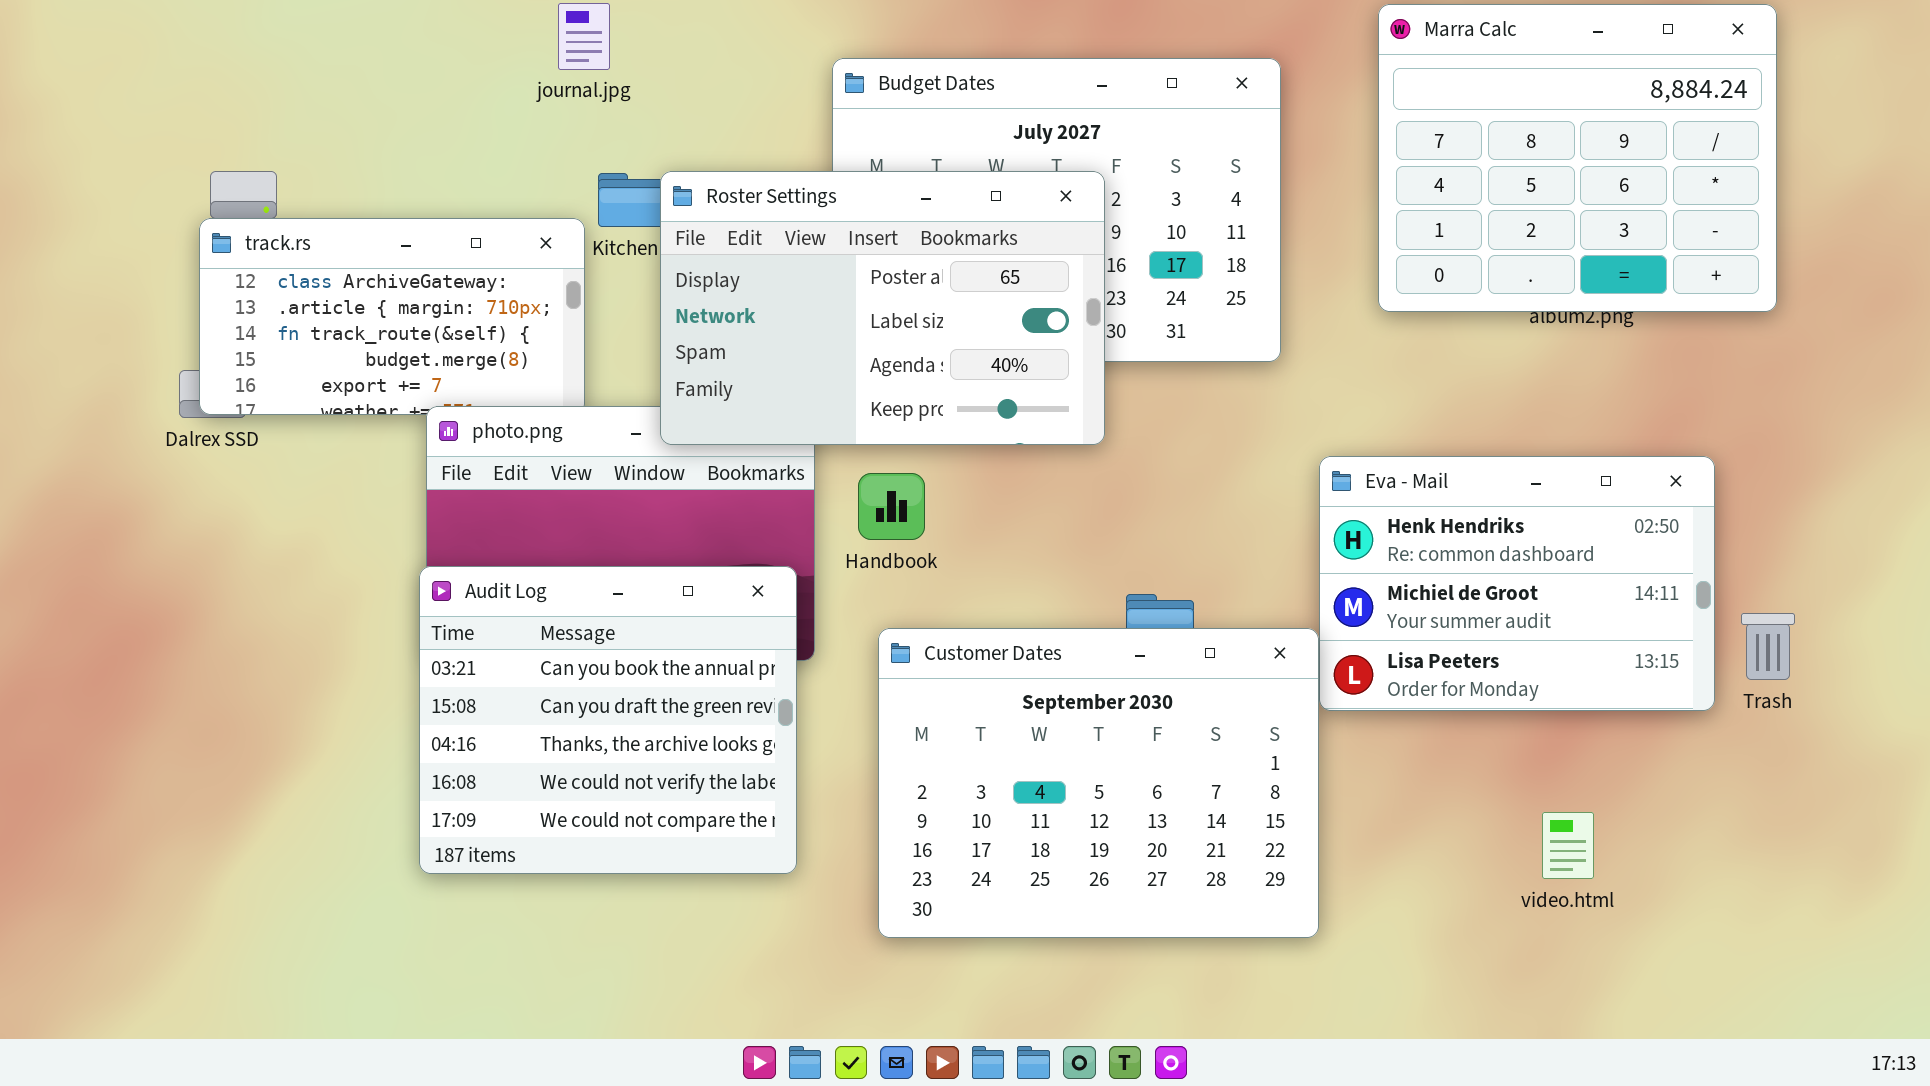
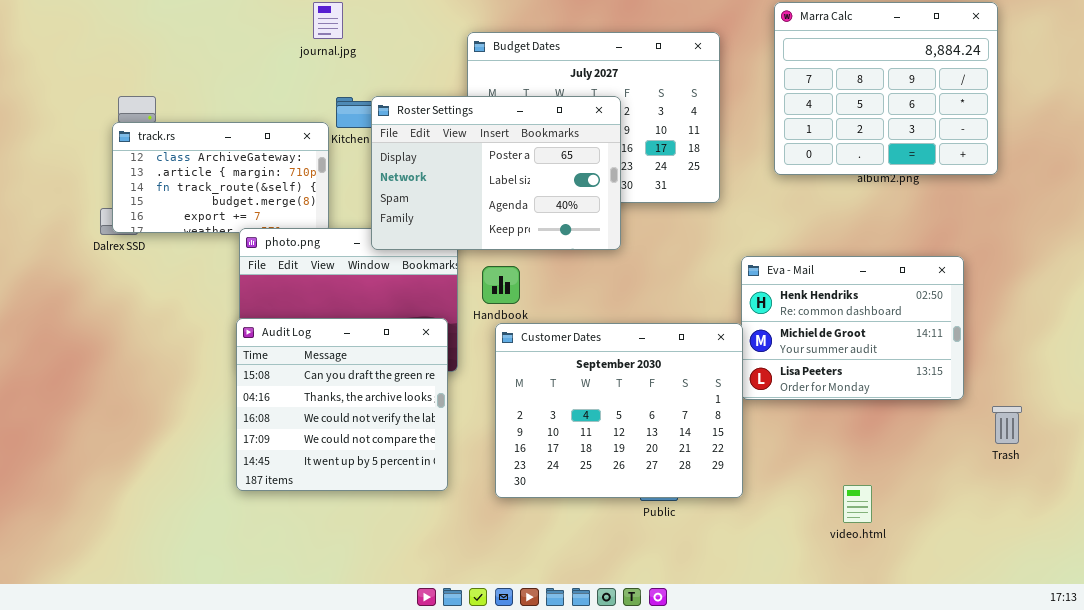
Audit Log: [419,566,797,874] -> [236,318,448,491], scrolled down 1 row
Trash: [1741,613,1795,680] -> [992,406,1022,444], moved
Customer Dates: [878,628,1319,938] -> [495,323,743,498], moved
video.html: [1542,812,1594,879] -> [843,485,872,523], moved

